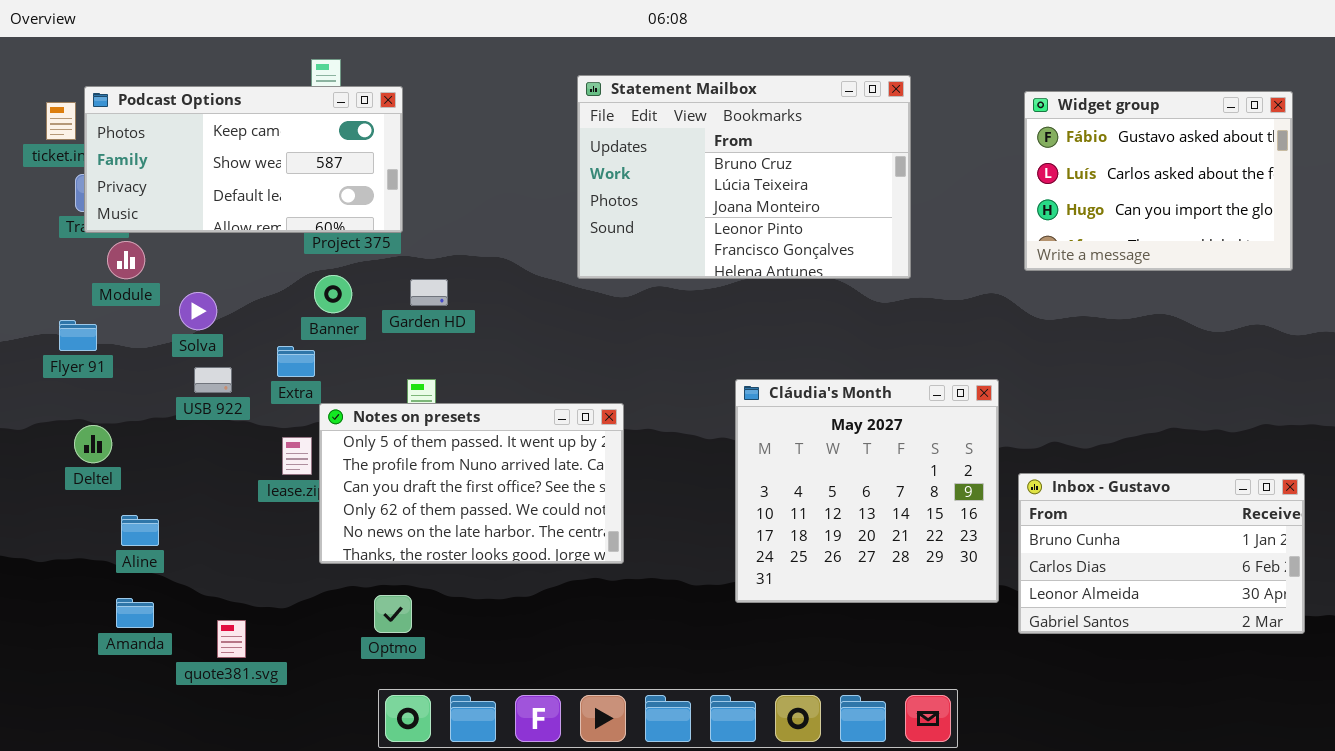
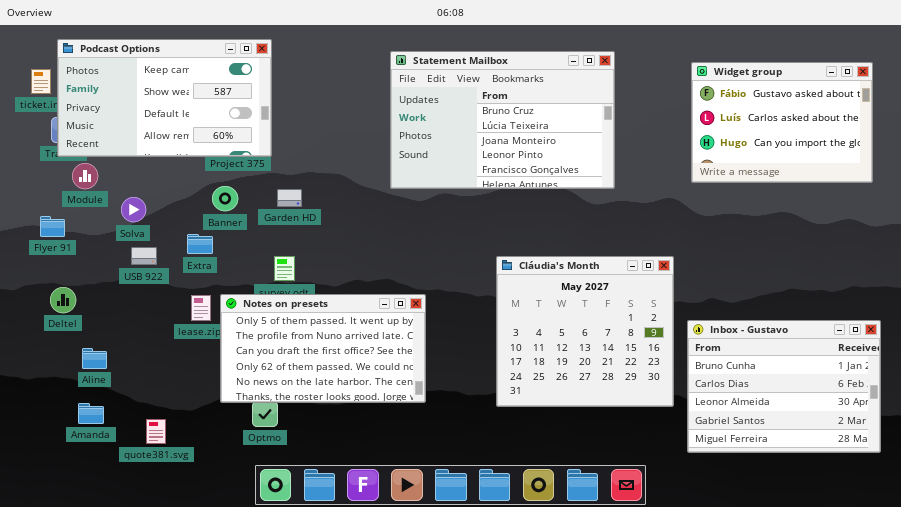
Podcast Options: [84,86,403,233] -> [57,39,272,157], resized
Notes on presets: [319,403,624,564] -> [220,294,426,403], moved
Inbox - Gustavo: [1018,473,1305,634] -> [687,320,881,453], resized

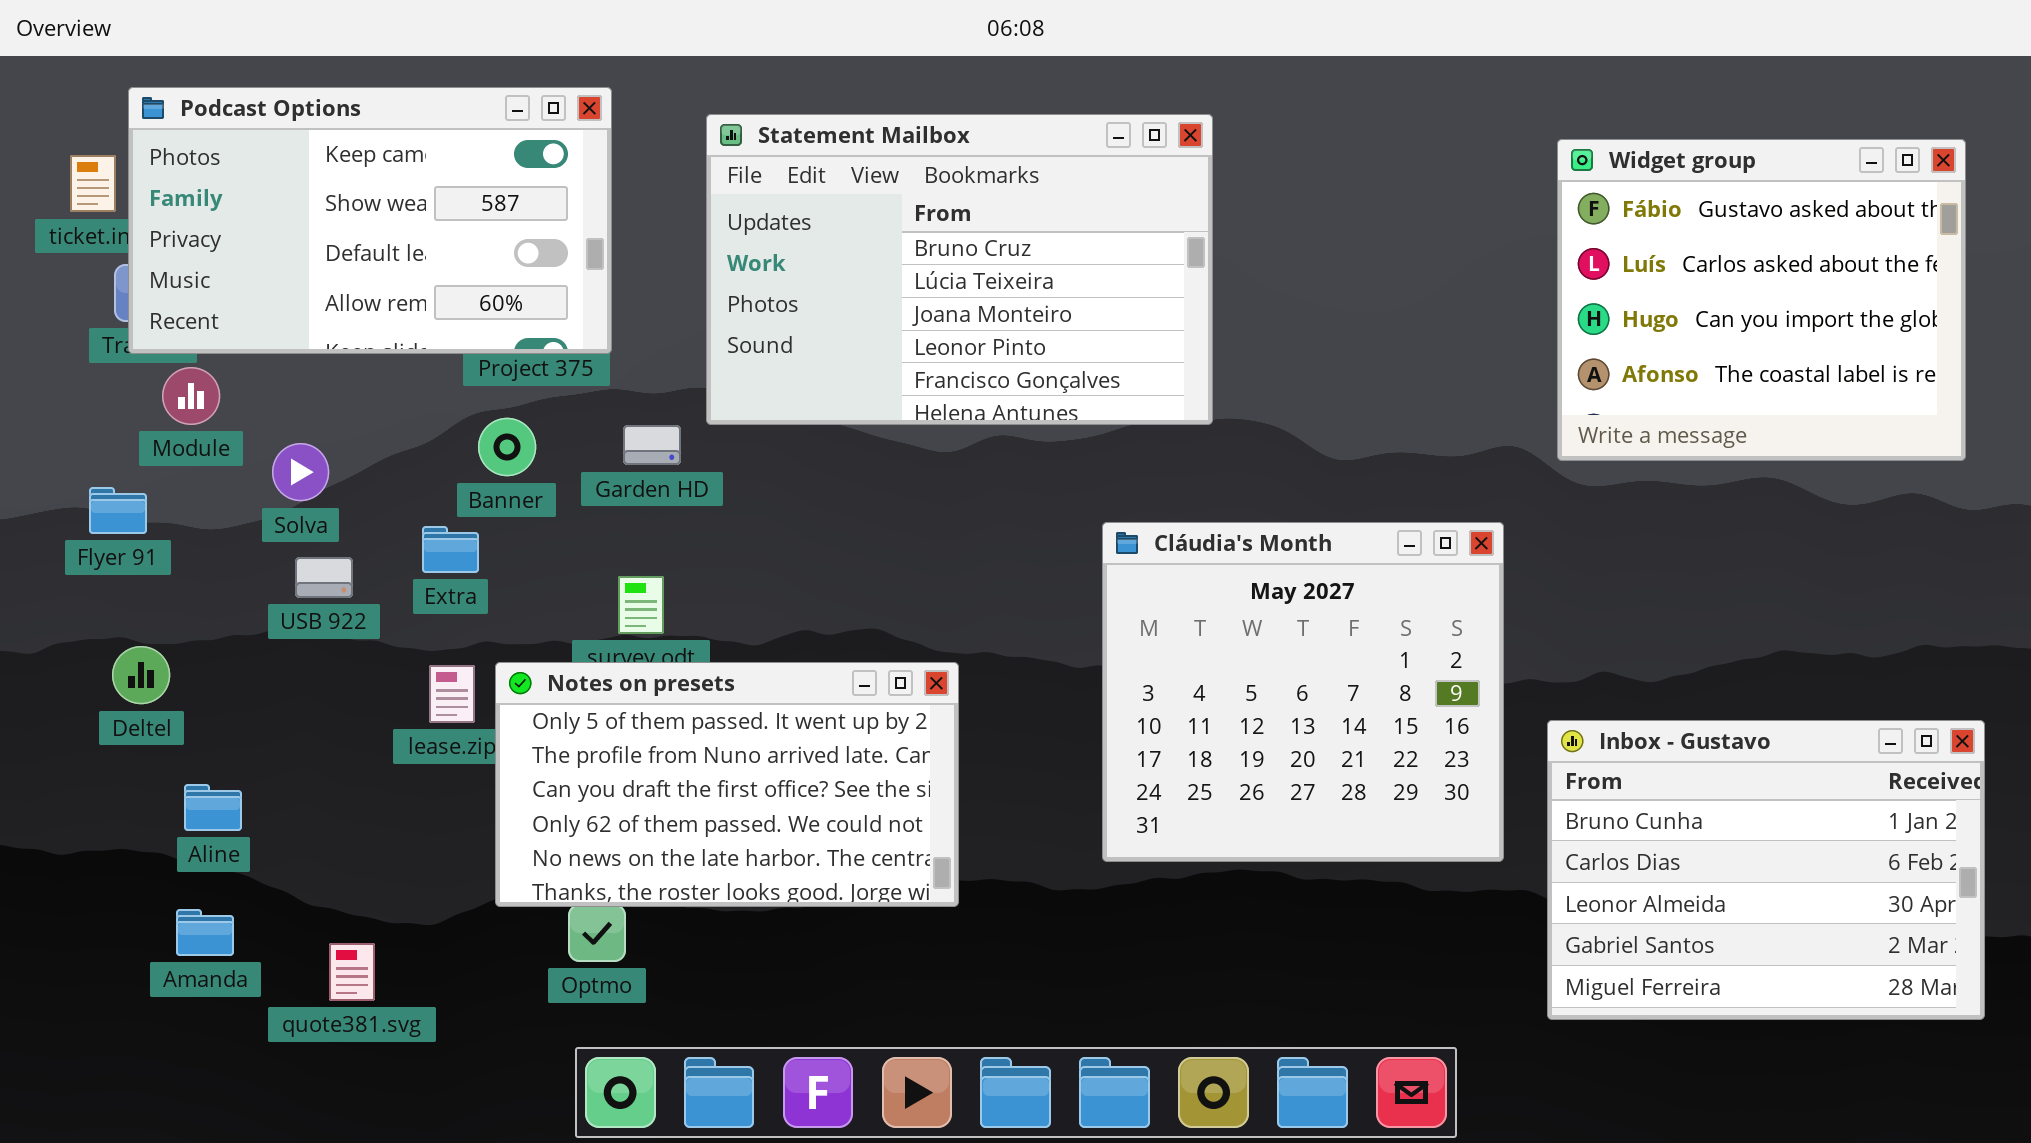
Statement Mailbox: [390,51,615,189] -> [706,114,1213,425], moved
Widget group: [691,62,873,183] -> [1557,139,1966,461], resized
Cláudia's Month: [496,256,674,407] -> [1102,522,1504,862], moved

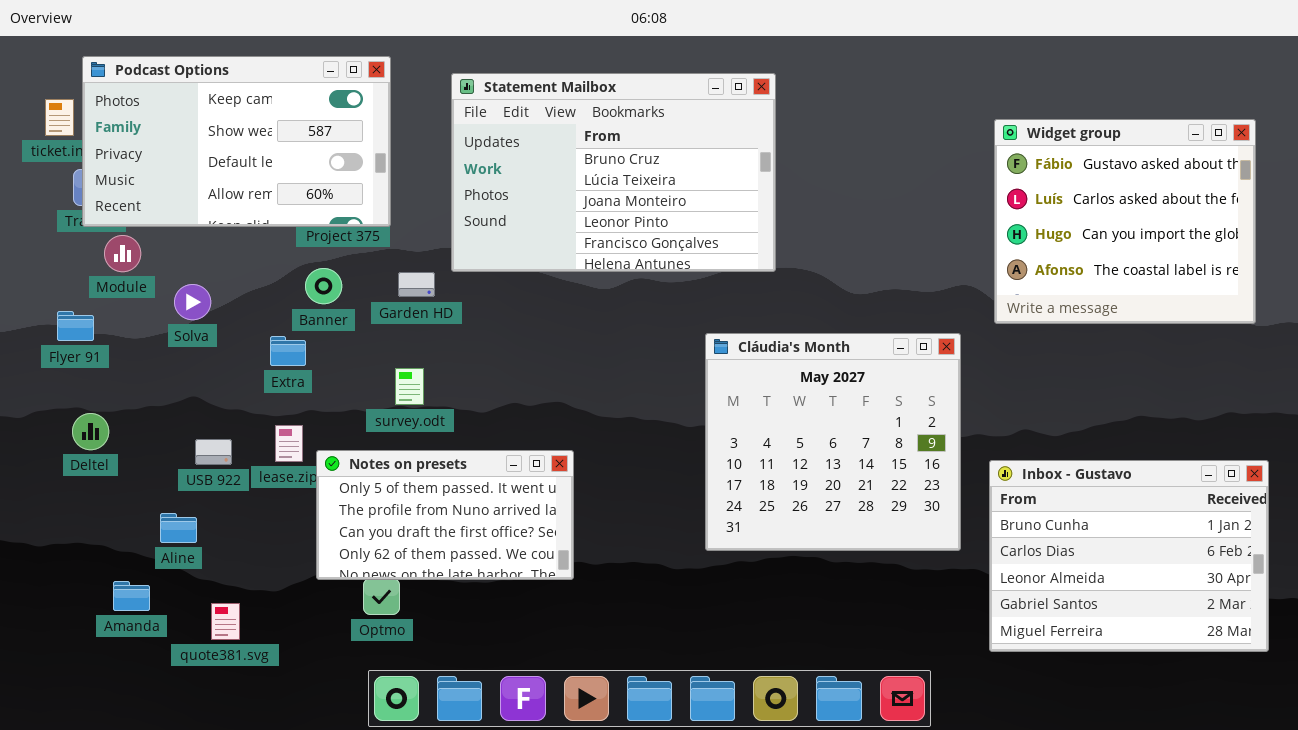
Widget group: [1557,139,1966,461] -> [994,119,1256,324], moved
USB 922: [295,557,353,598] -> [195,439,232,465], moved
Notes on presets: [495,662,959,907] -> [316,450,574,580], resized
Aline: [184,784,242,831] -> [160,513,197,543], moved

